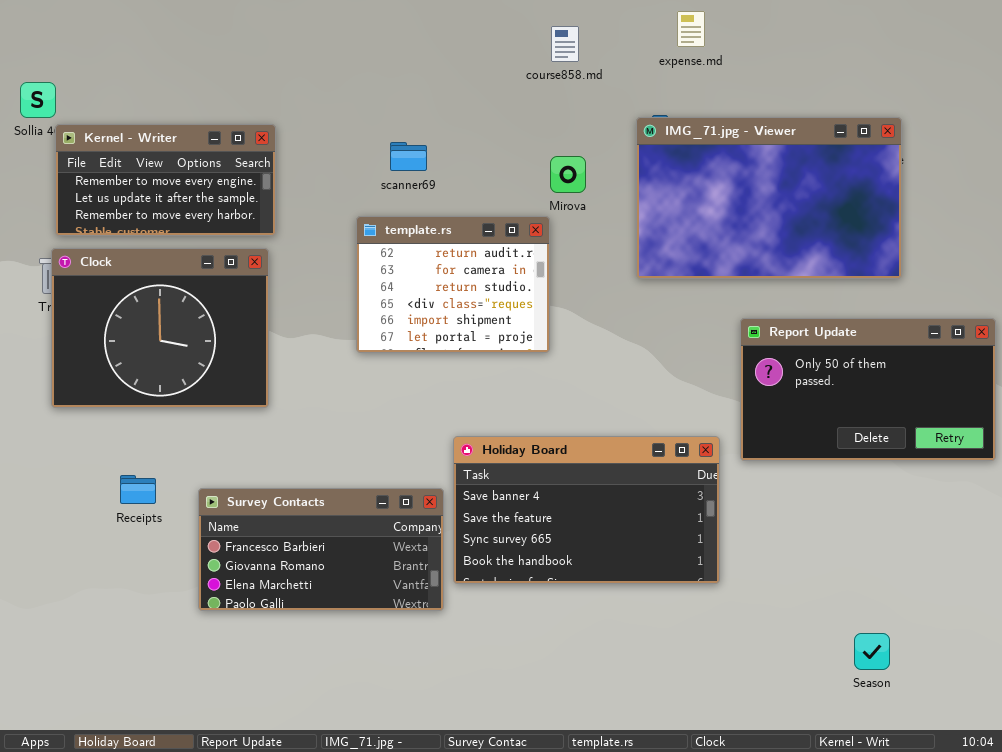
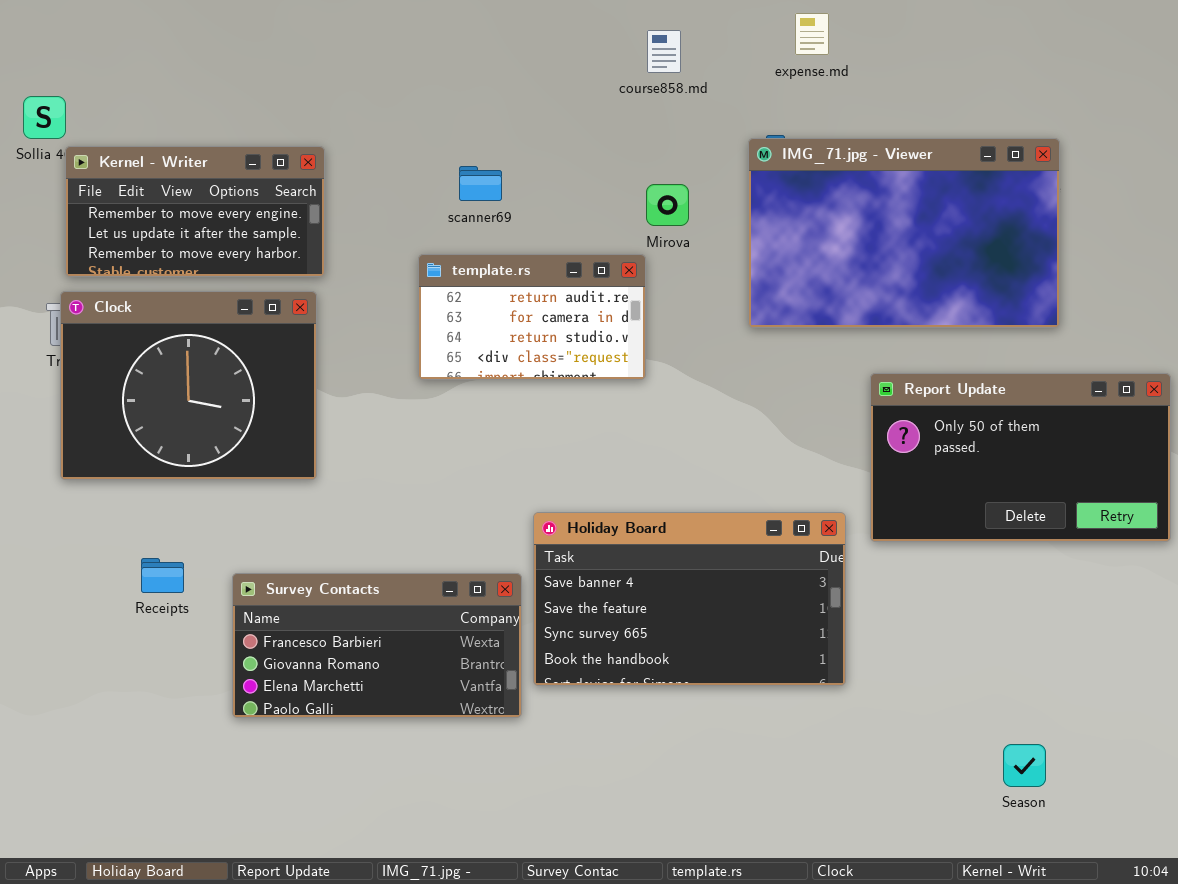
template.rs: [356,216,550,353] -> [418,254,646,380], resized

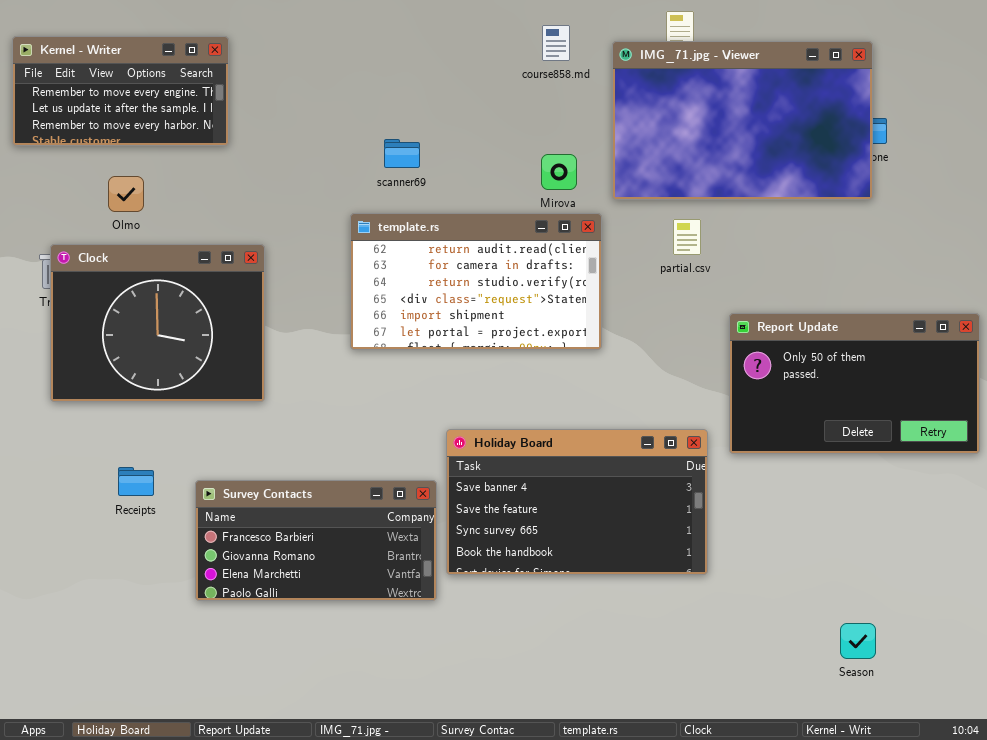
IMG_71.jpg - Viewer: [748,138,1060,328] -> [612,41,873,200], moved
Kernel - Writer: [65,146,325,277] -> [12,36,229,146], moved
template.rs: [418,254,646,380] -> [350,213,602,350], resized

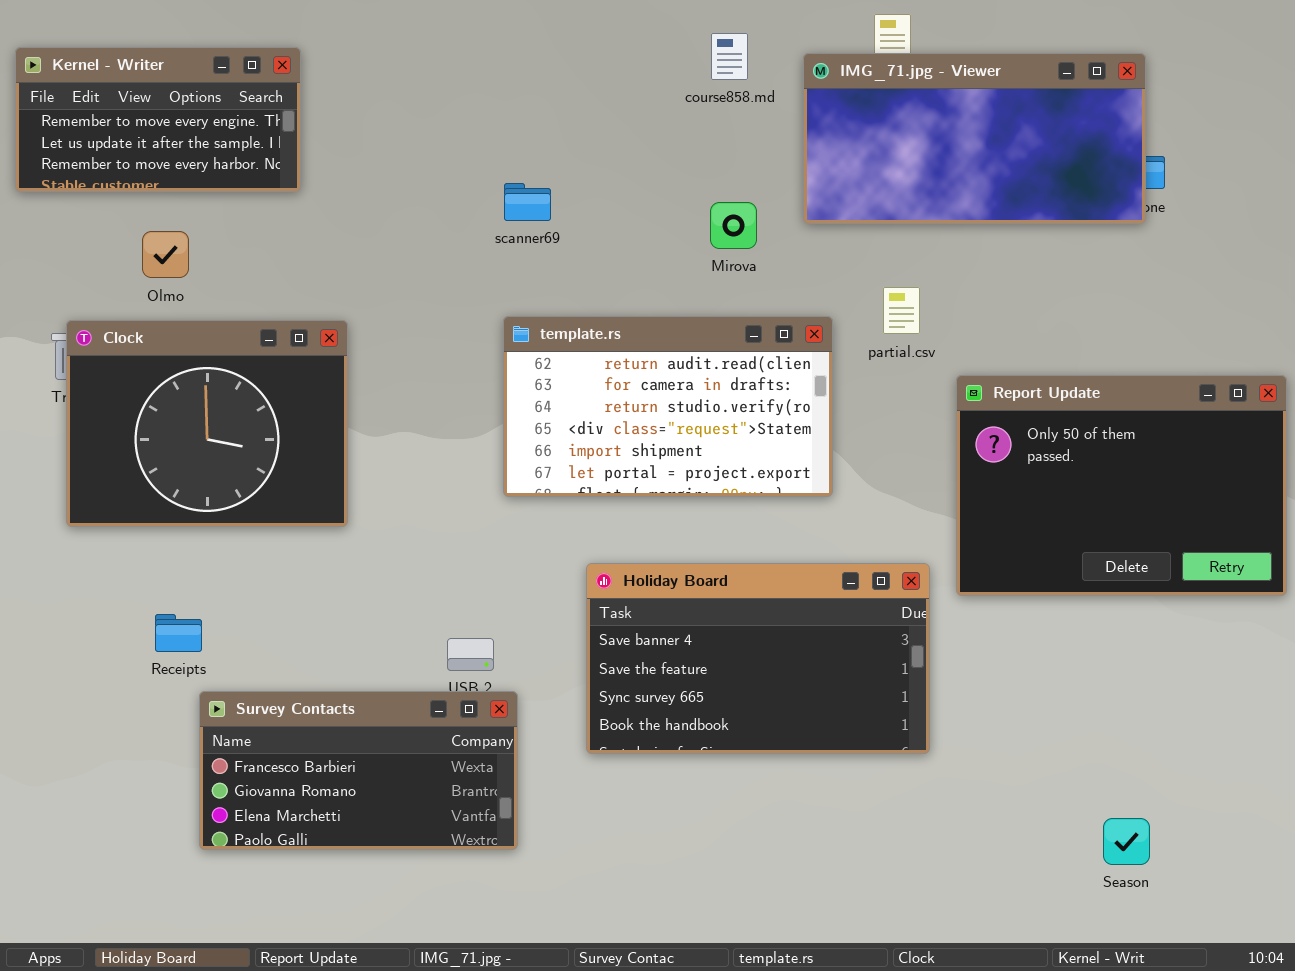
IMG_71.jpg - Viewer: [612,41,873,200] -> [803,53,1146,224], resized
template.rs: [350,213,602,350] -> [503,316,833,497], moved
Report Update: [729,313,980,454] -> [956,375,1287,596], resized
Survey Contacts: [195,480,437,601] -> [199,691,518,850], moved

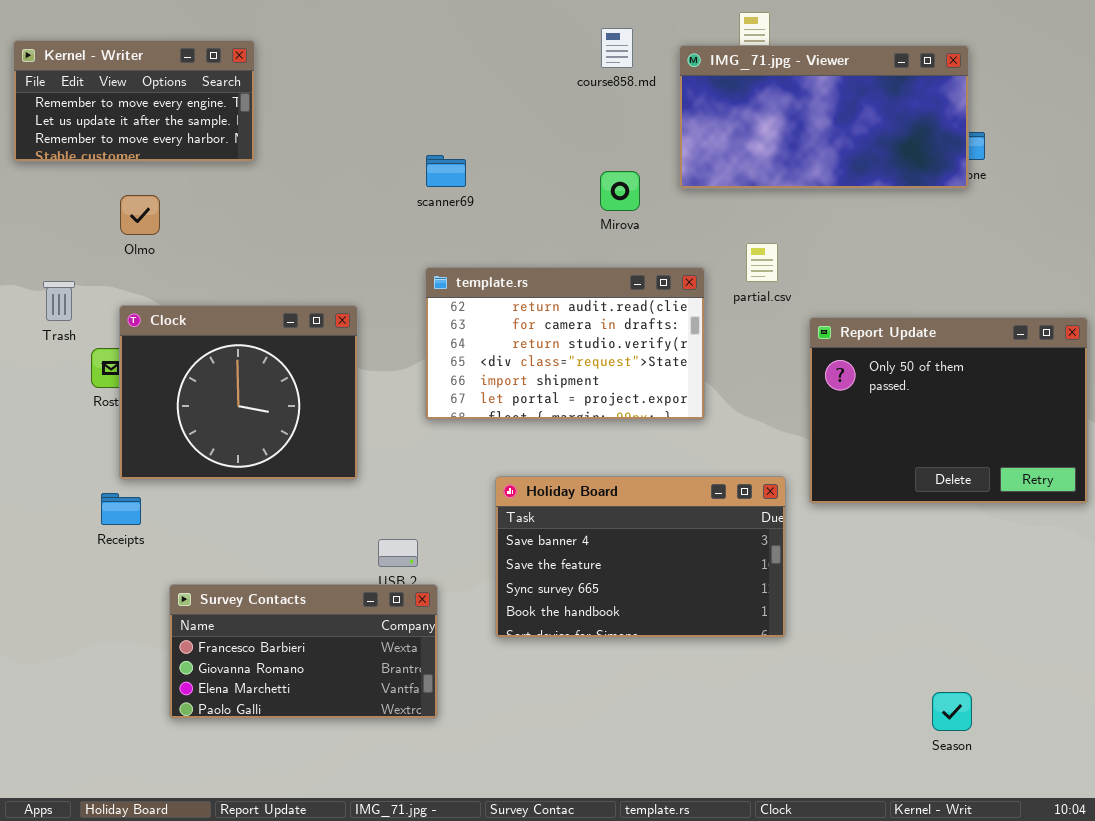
Clock: [66,320,348,527] -> [119,305,358,480], moved
Receipts: [155,614,202,652] -> [101,493,141,525], moved

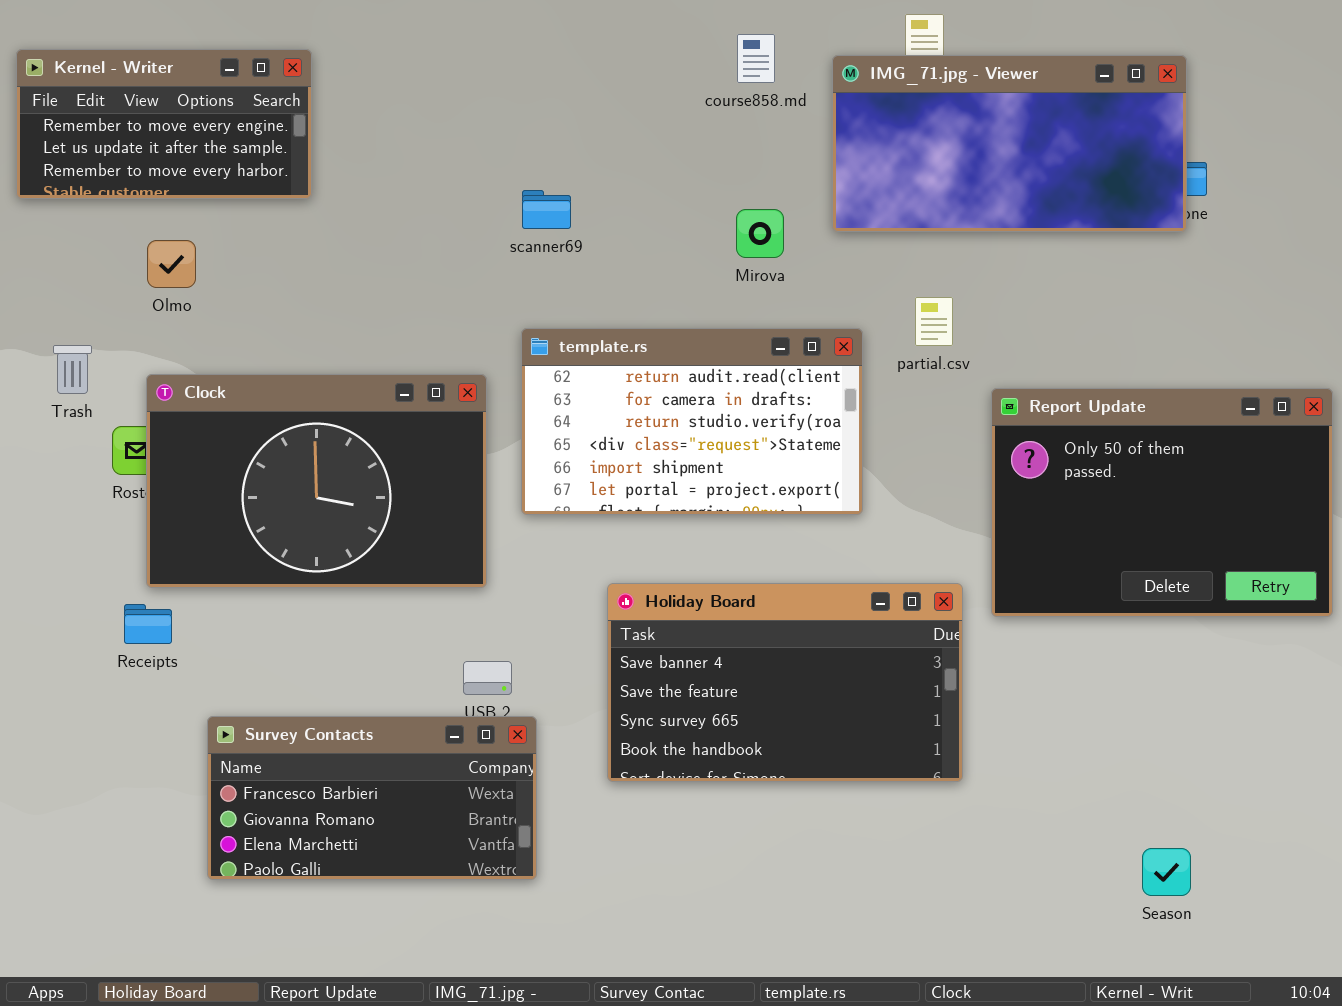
Clock: [119,305,358,480] -> [146,374,487,588], resized

